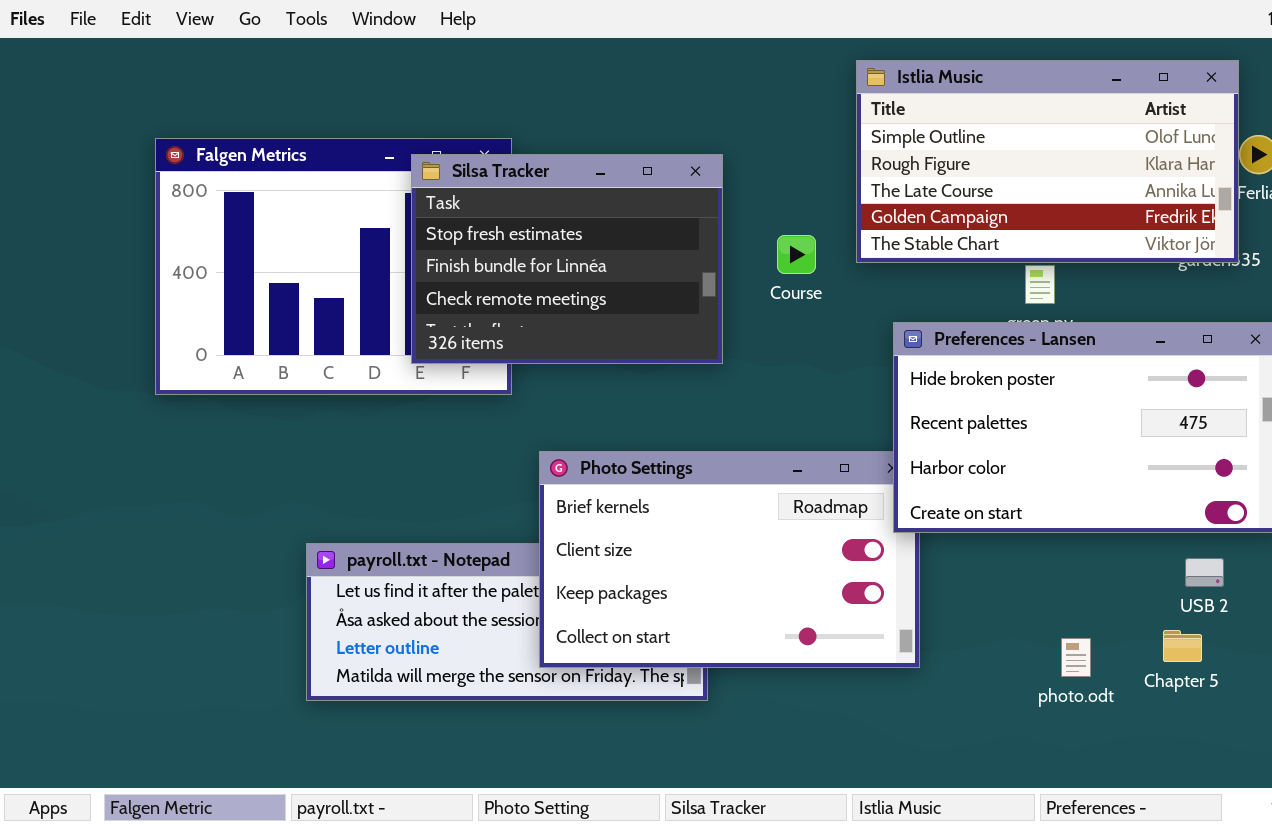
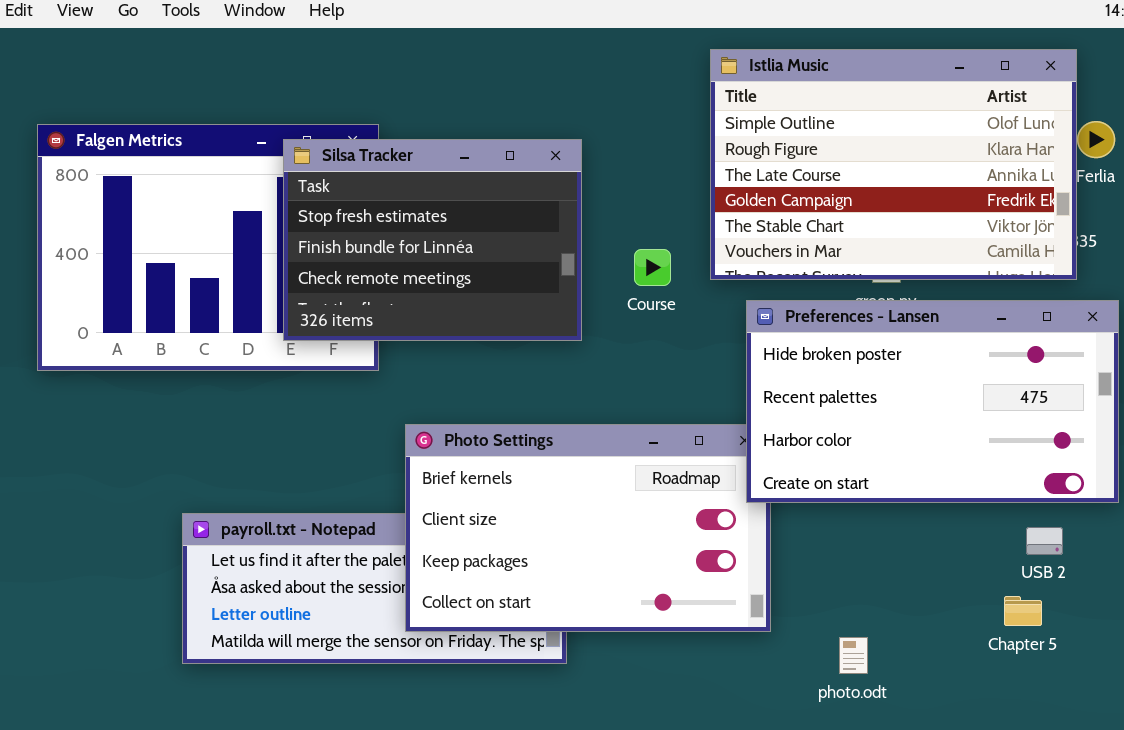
Istlia Music: [856,60,1239,263] -> [710,49,1077,280], resized
Course: [777,235,816,274] -> [634,249,671,286], moved
photo.odt: [1061,638,1091,677] -> [839,637,868,674], moved

